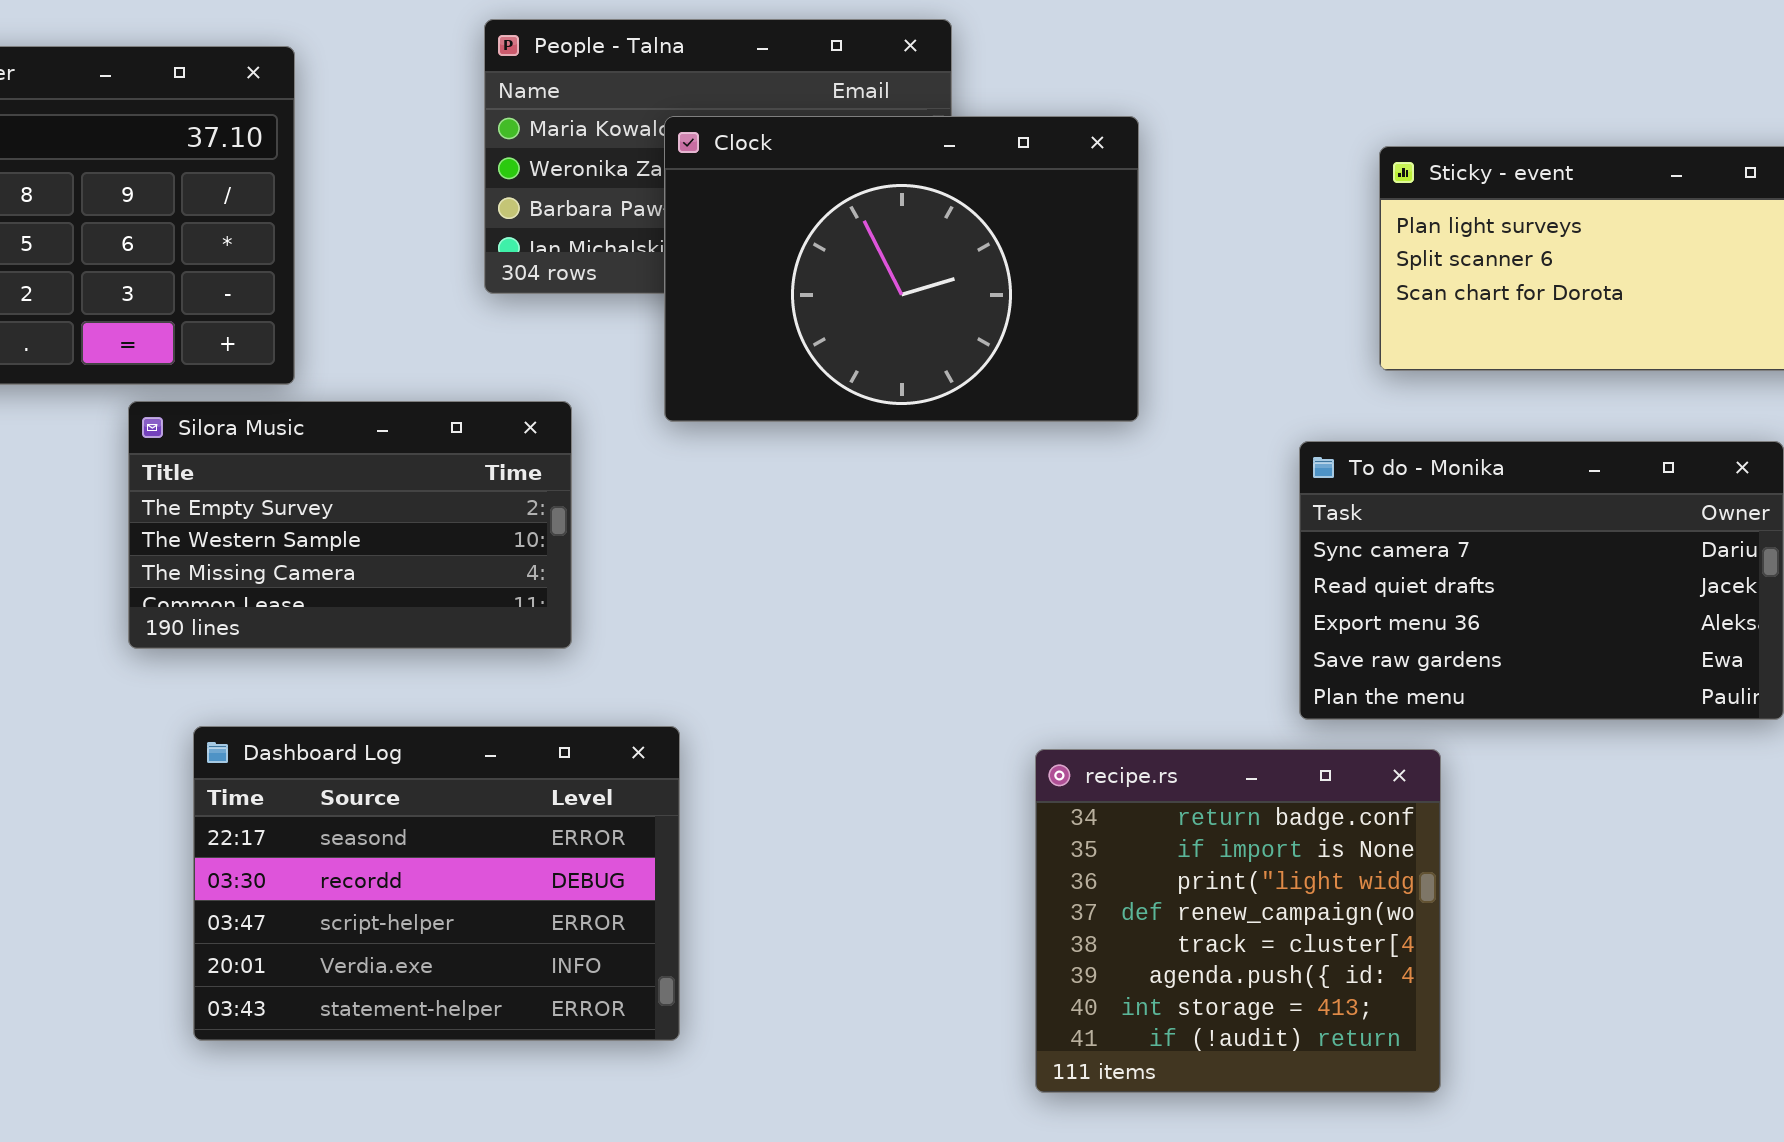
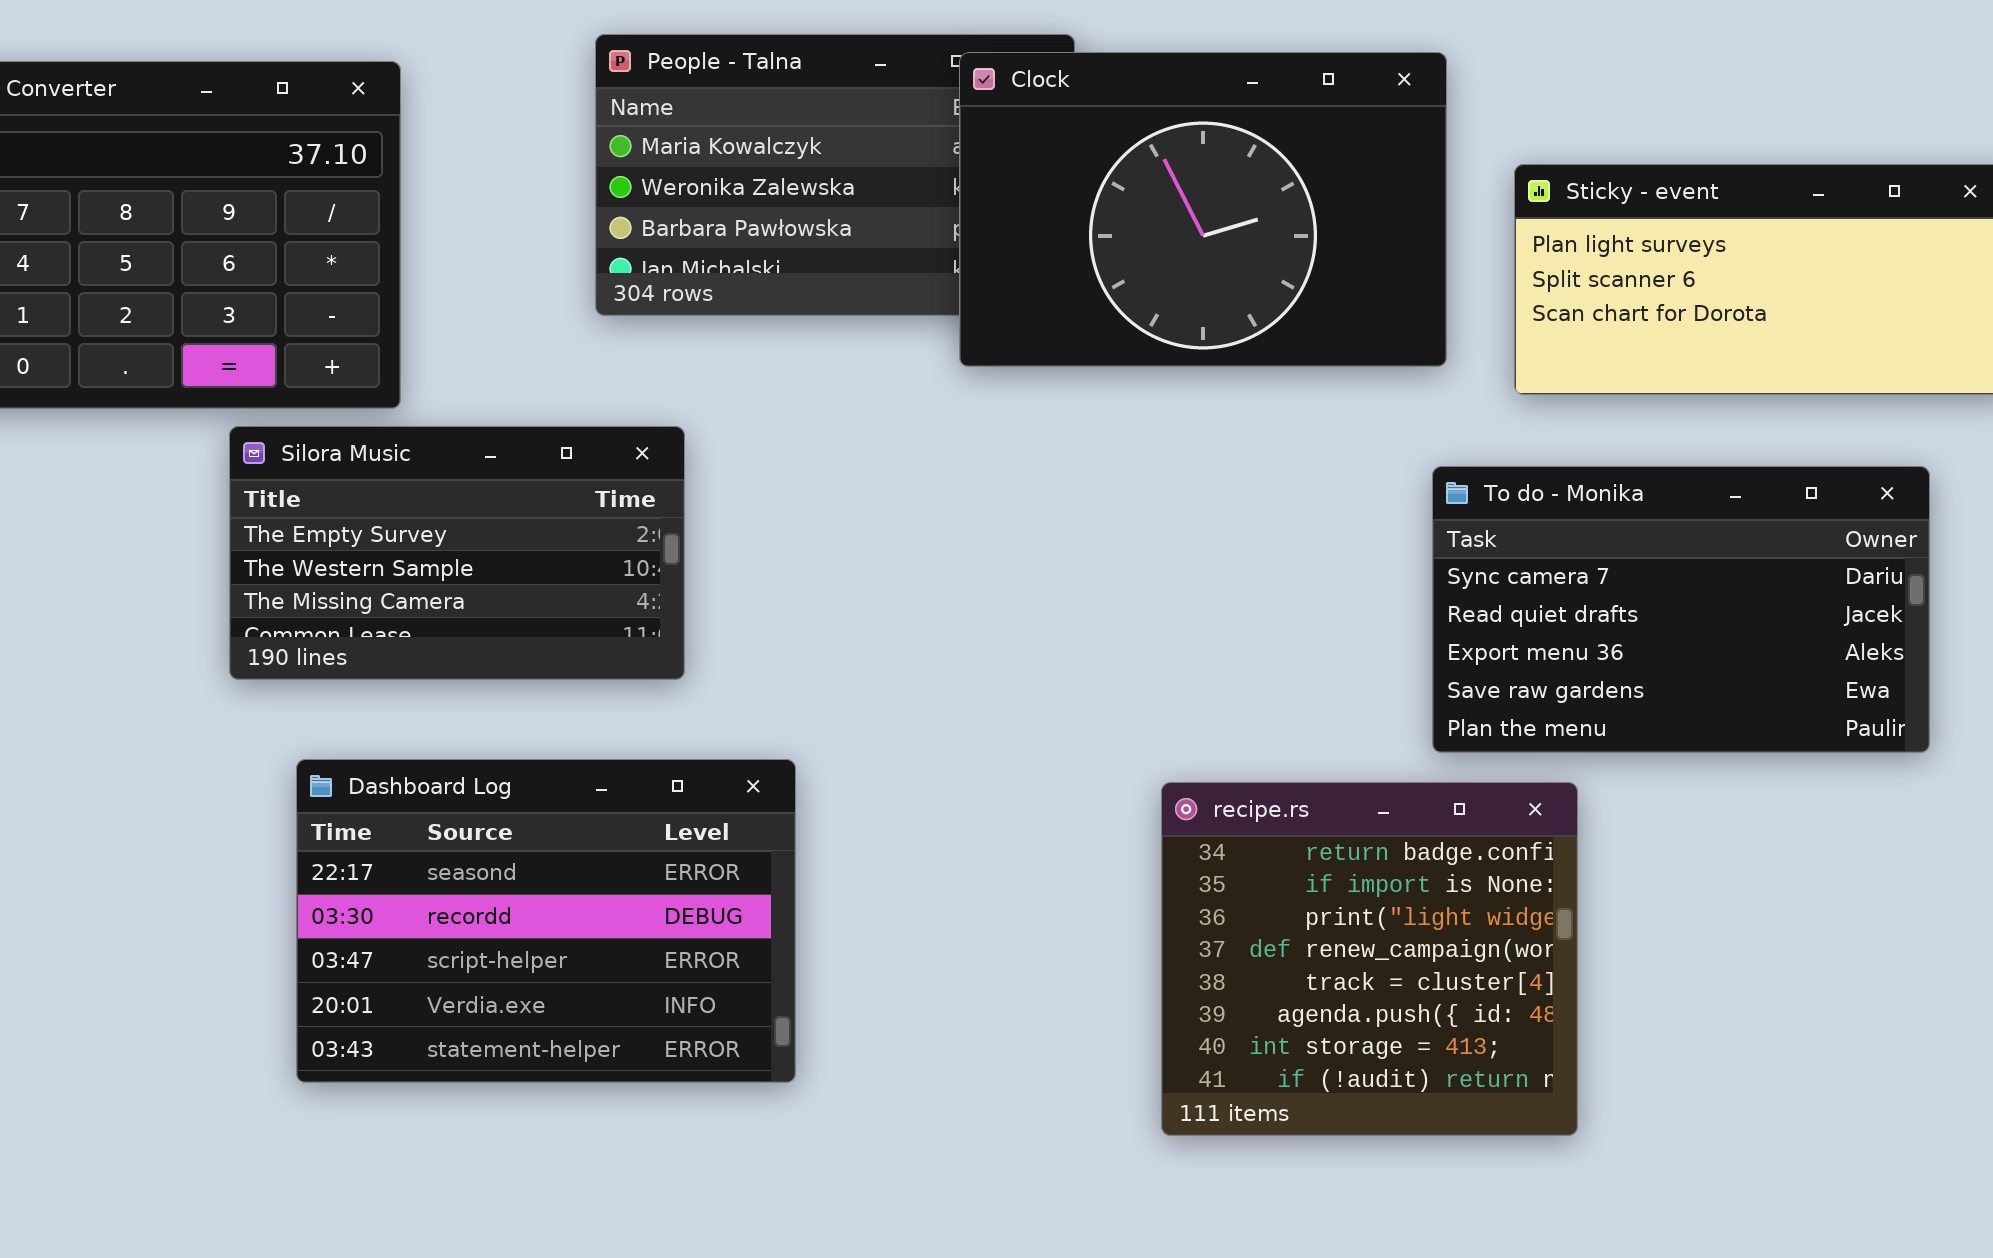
Clock: [664,116,1139,422] -> [959,52,1447,367], moved

